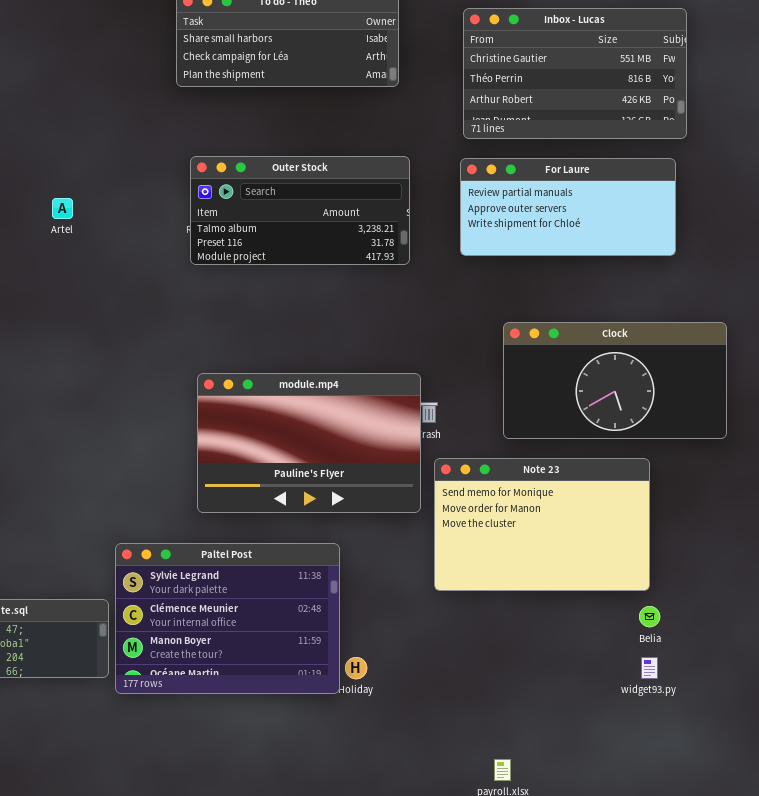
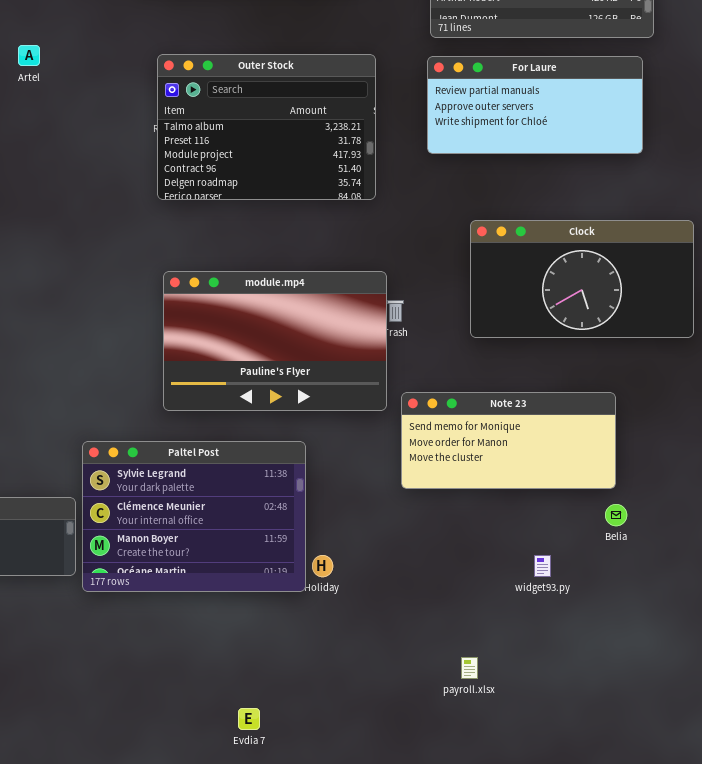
Outer Stock: [190,156,410,265] -> [157,54,376,200], resized
Artel: [52,198,73,219] -> [18,45,40,66], moved
Note 23: [434,458,650,591] -> [401,392,616,489], resized
widget93.py: [641,657,658,679] -> [534,555,551,577], moved

